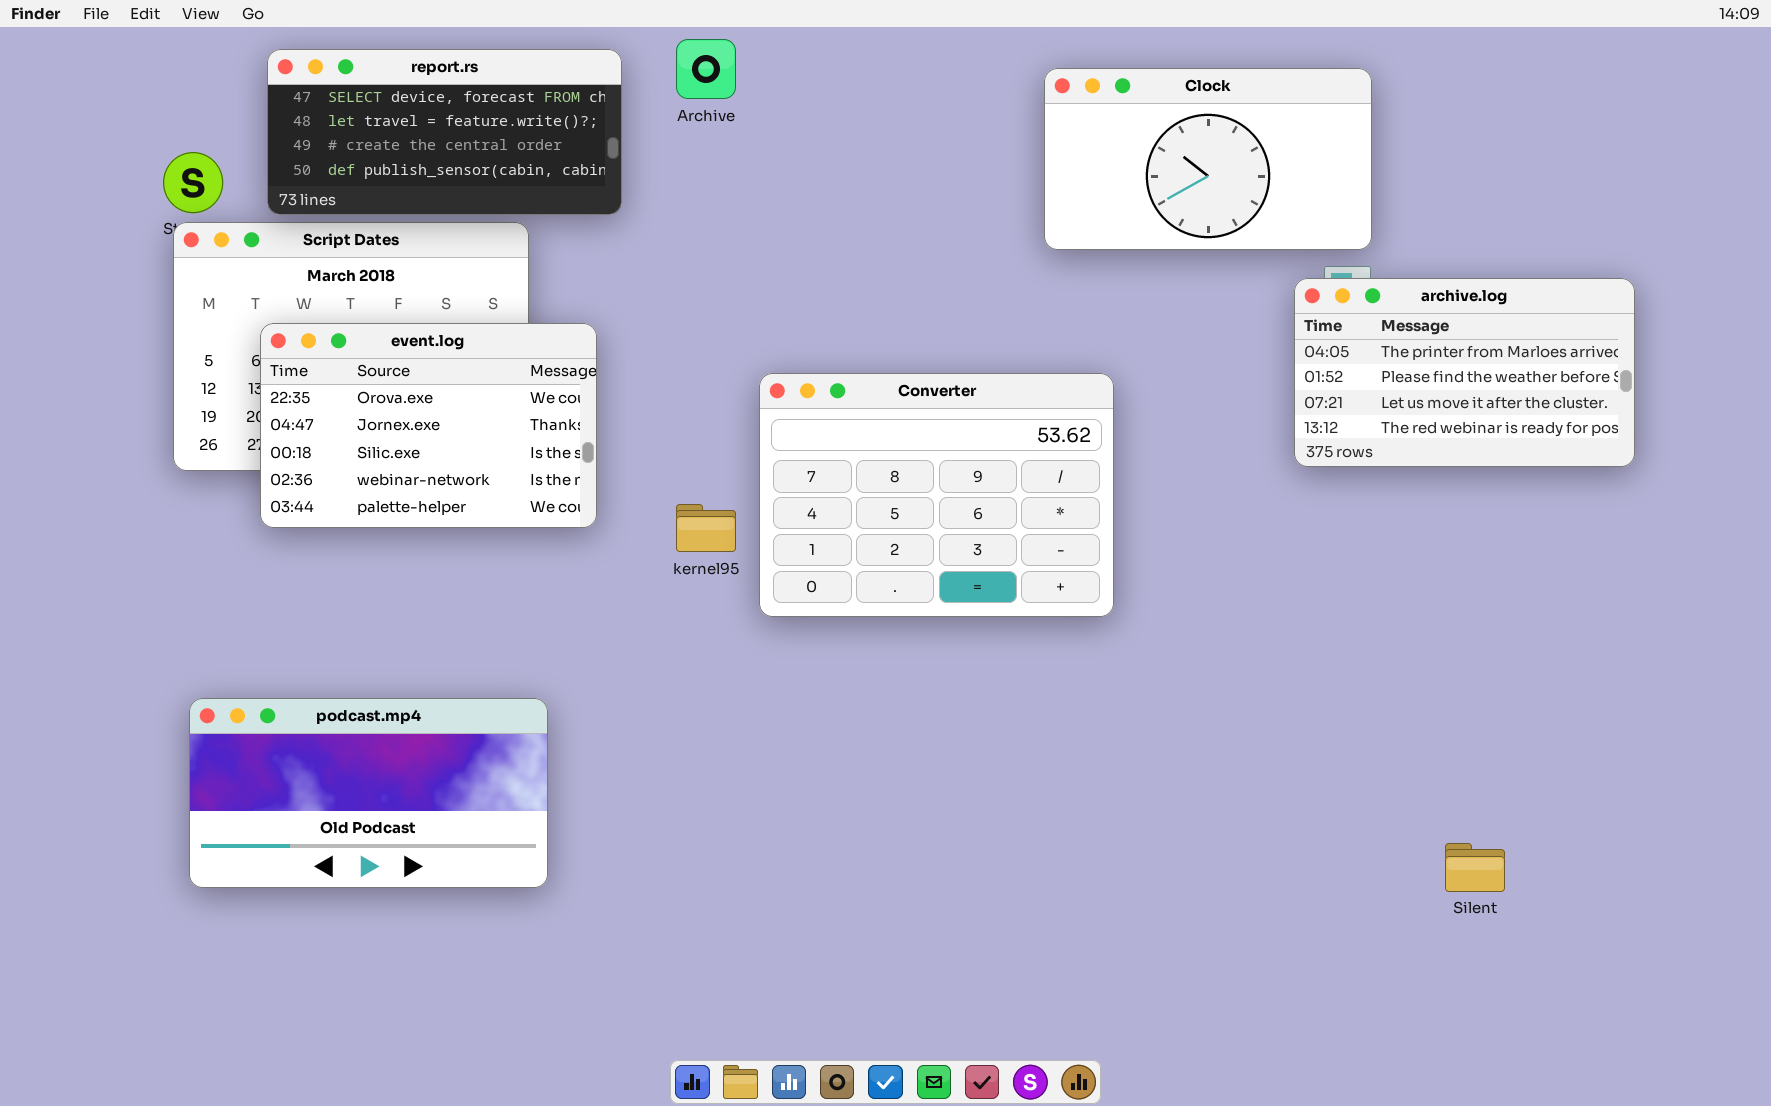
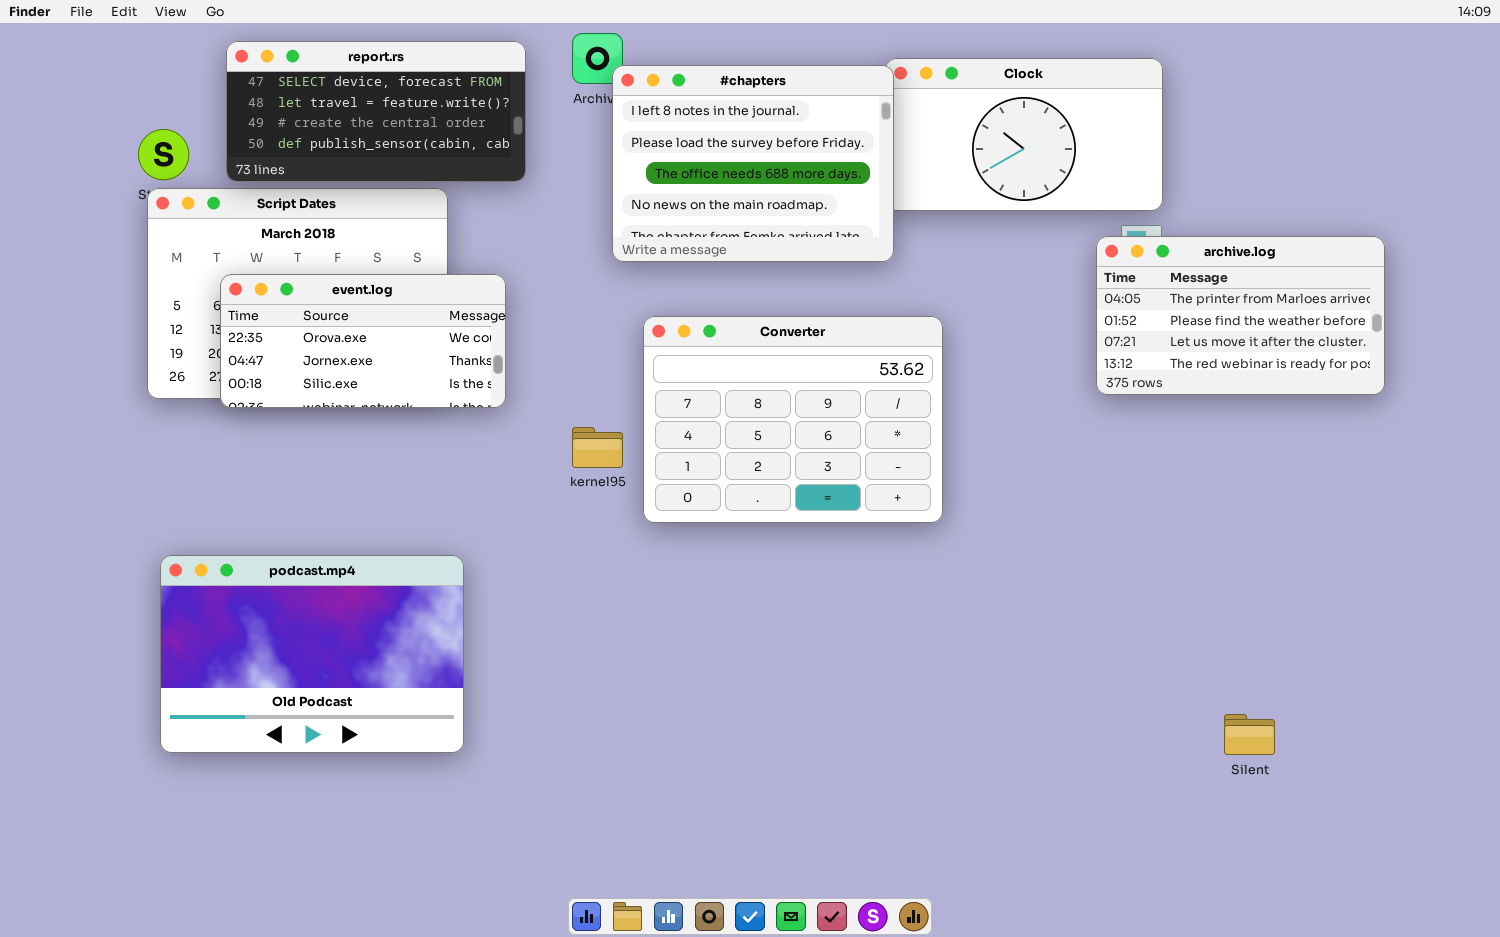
#chapters: none -> [612,65,894,262], opened
event.log: [260,323,597,528] -> [220,274,506,408], resized
podcast.mp4: [189,698,548,888] -> [160,555,464,753], resized

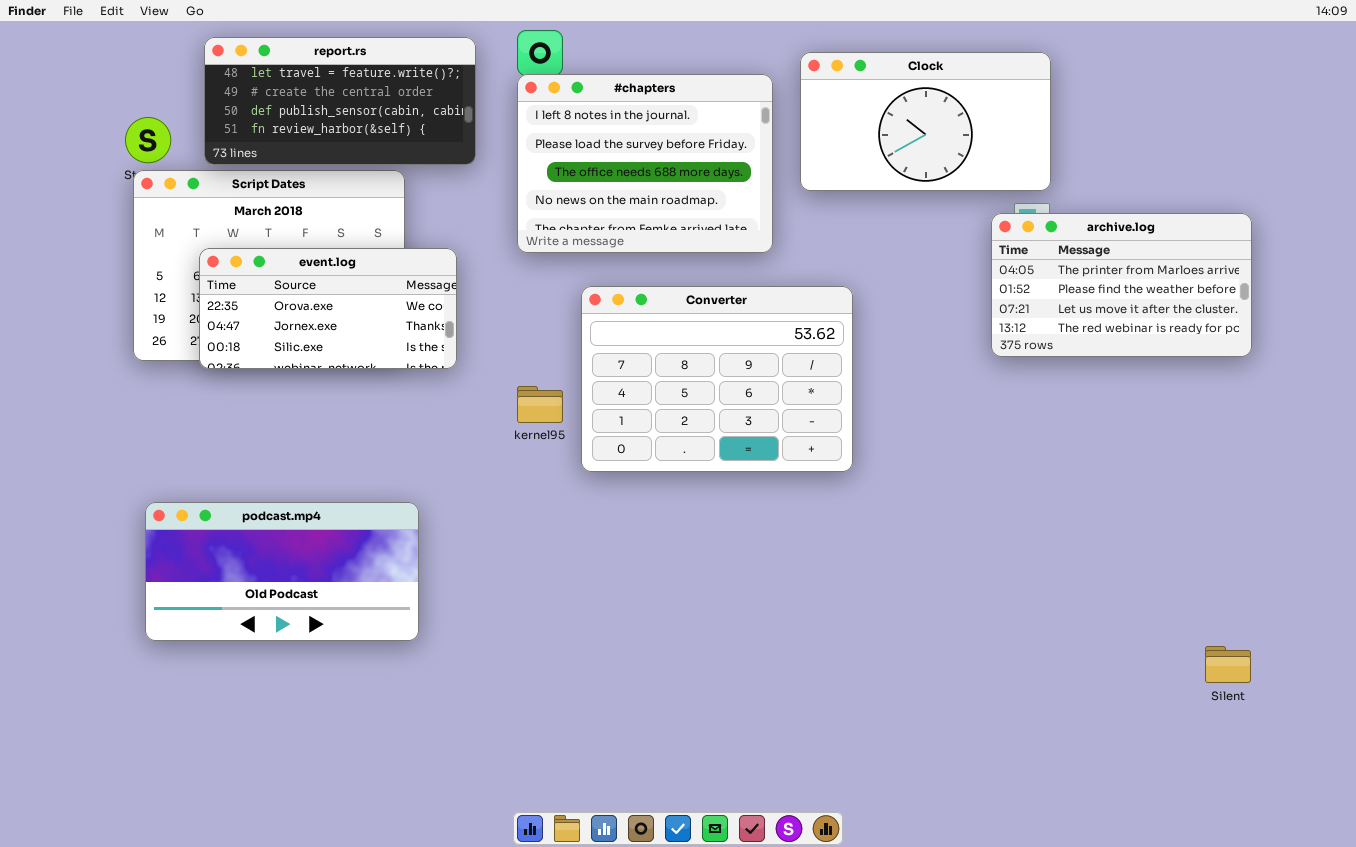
report.rs: [226,41,526,182] -> [204,37,476,165], scrolled down 1 row
#chapters: [612,65,894,262] -> [517,74,773,253], moved
podcast.mp4: [160,555,464,753] -> [145,502,419,641], resized
Silent: [1224,714,1275,755] -> [1205,646,1251,683], moved

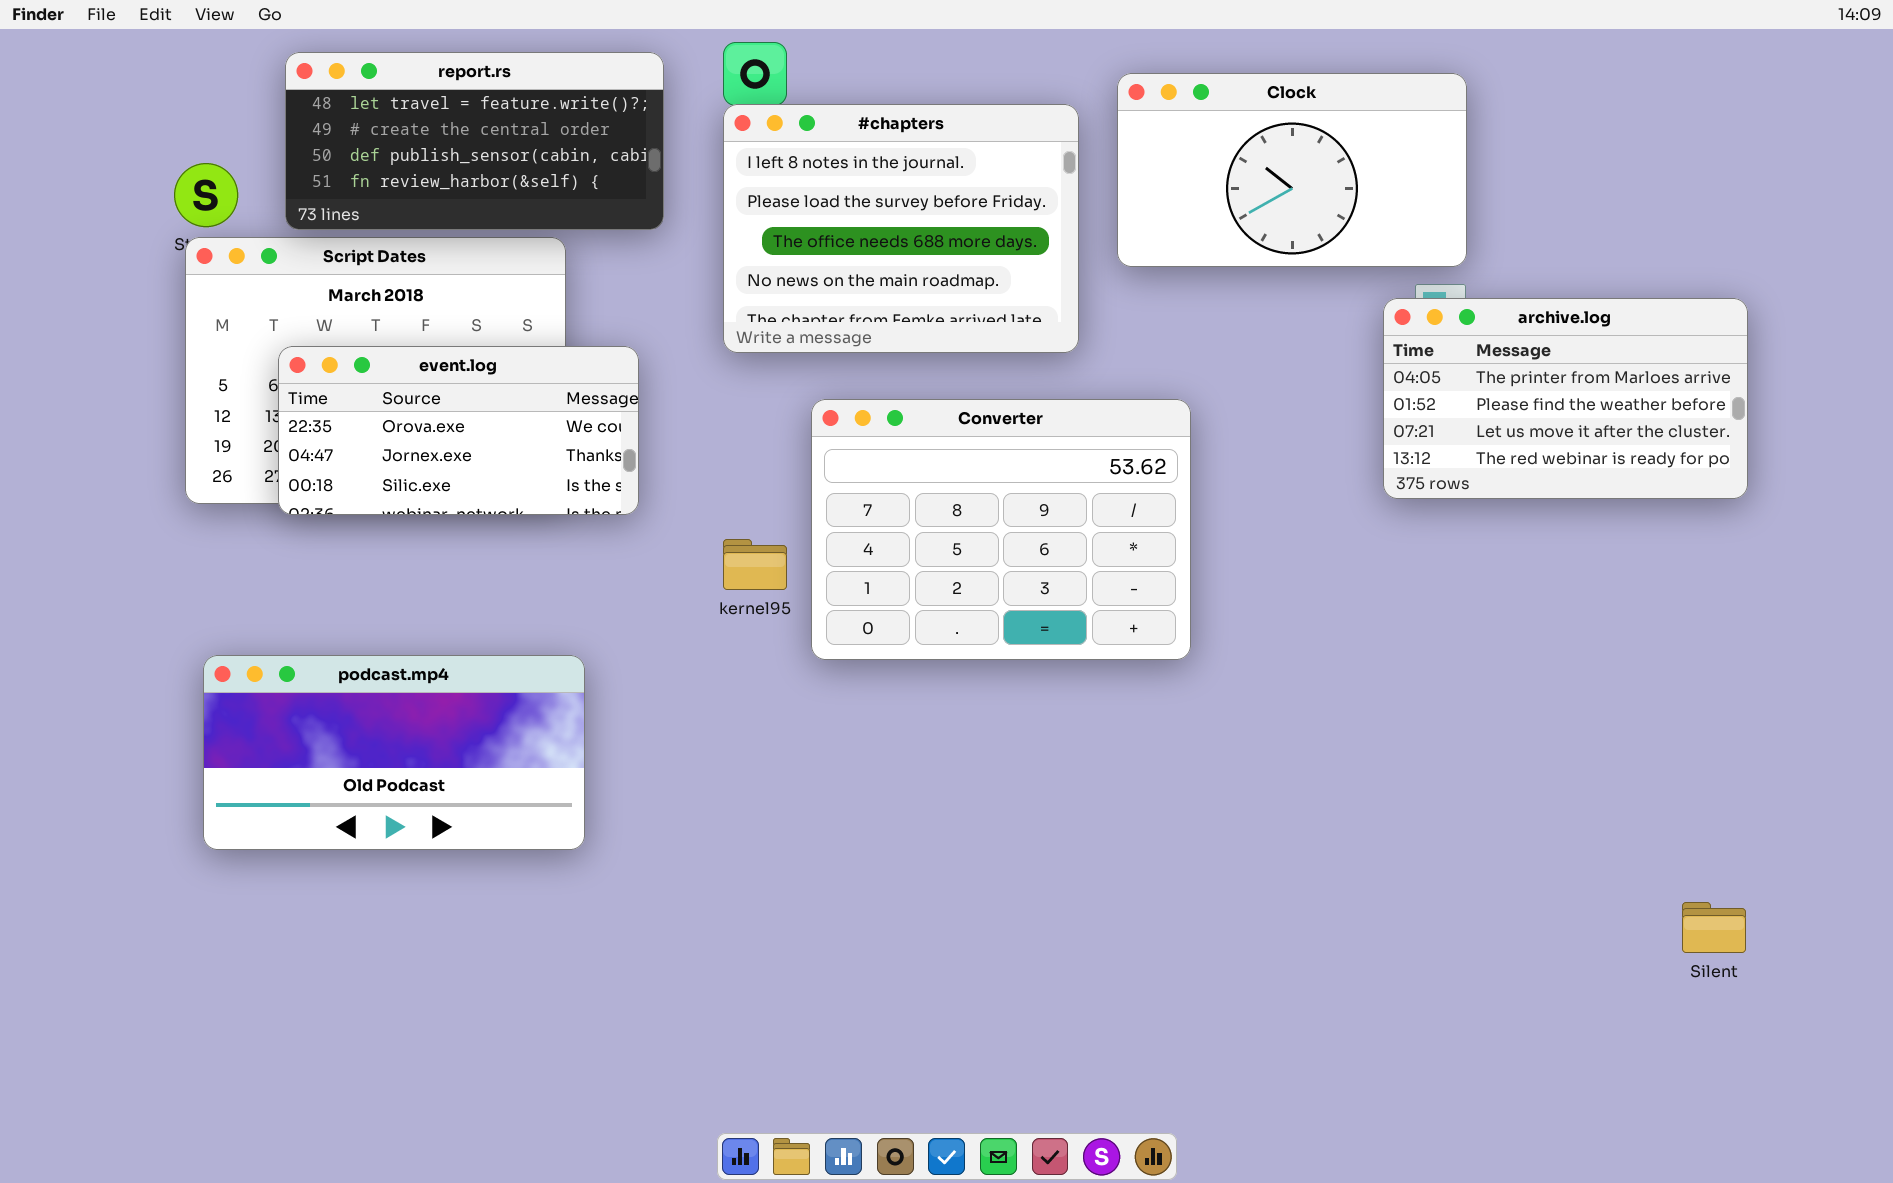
podcast.mp4: [145,502,419,641] -> [203,655,585,850], moved

